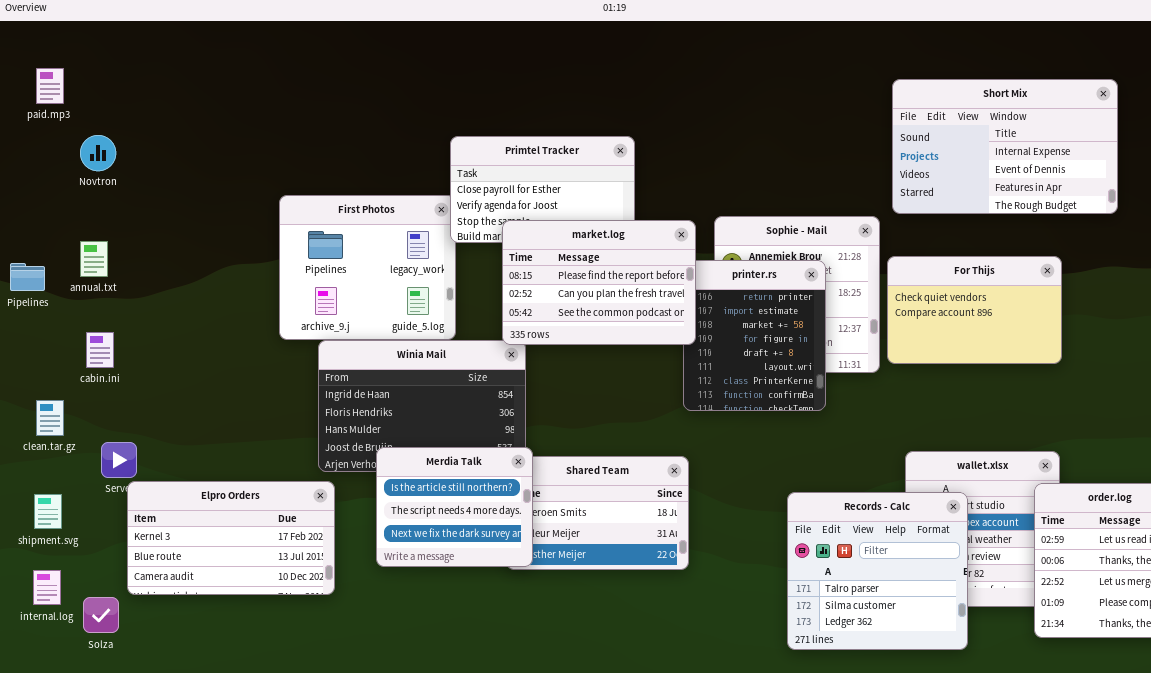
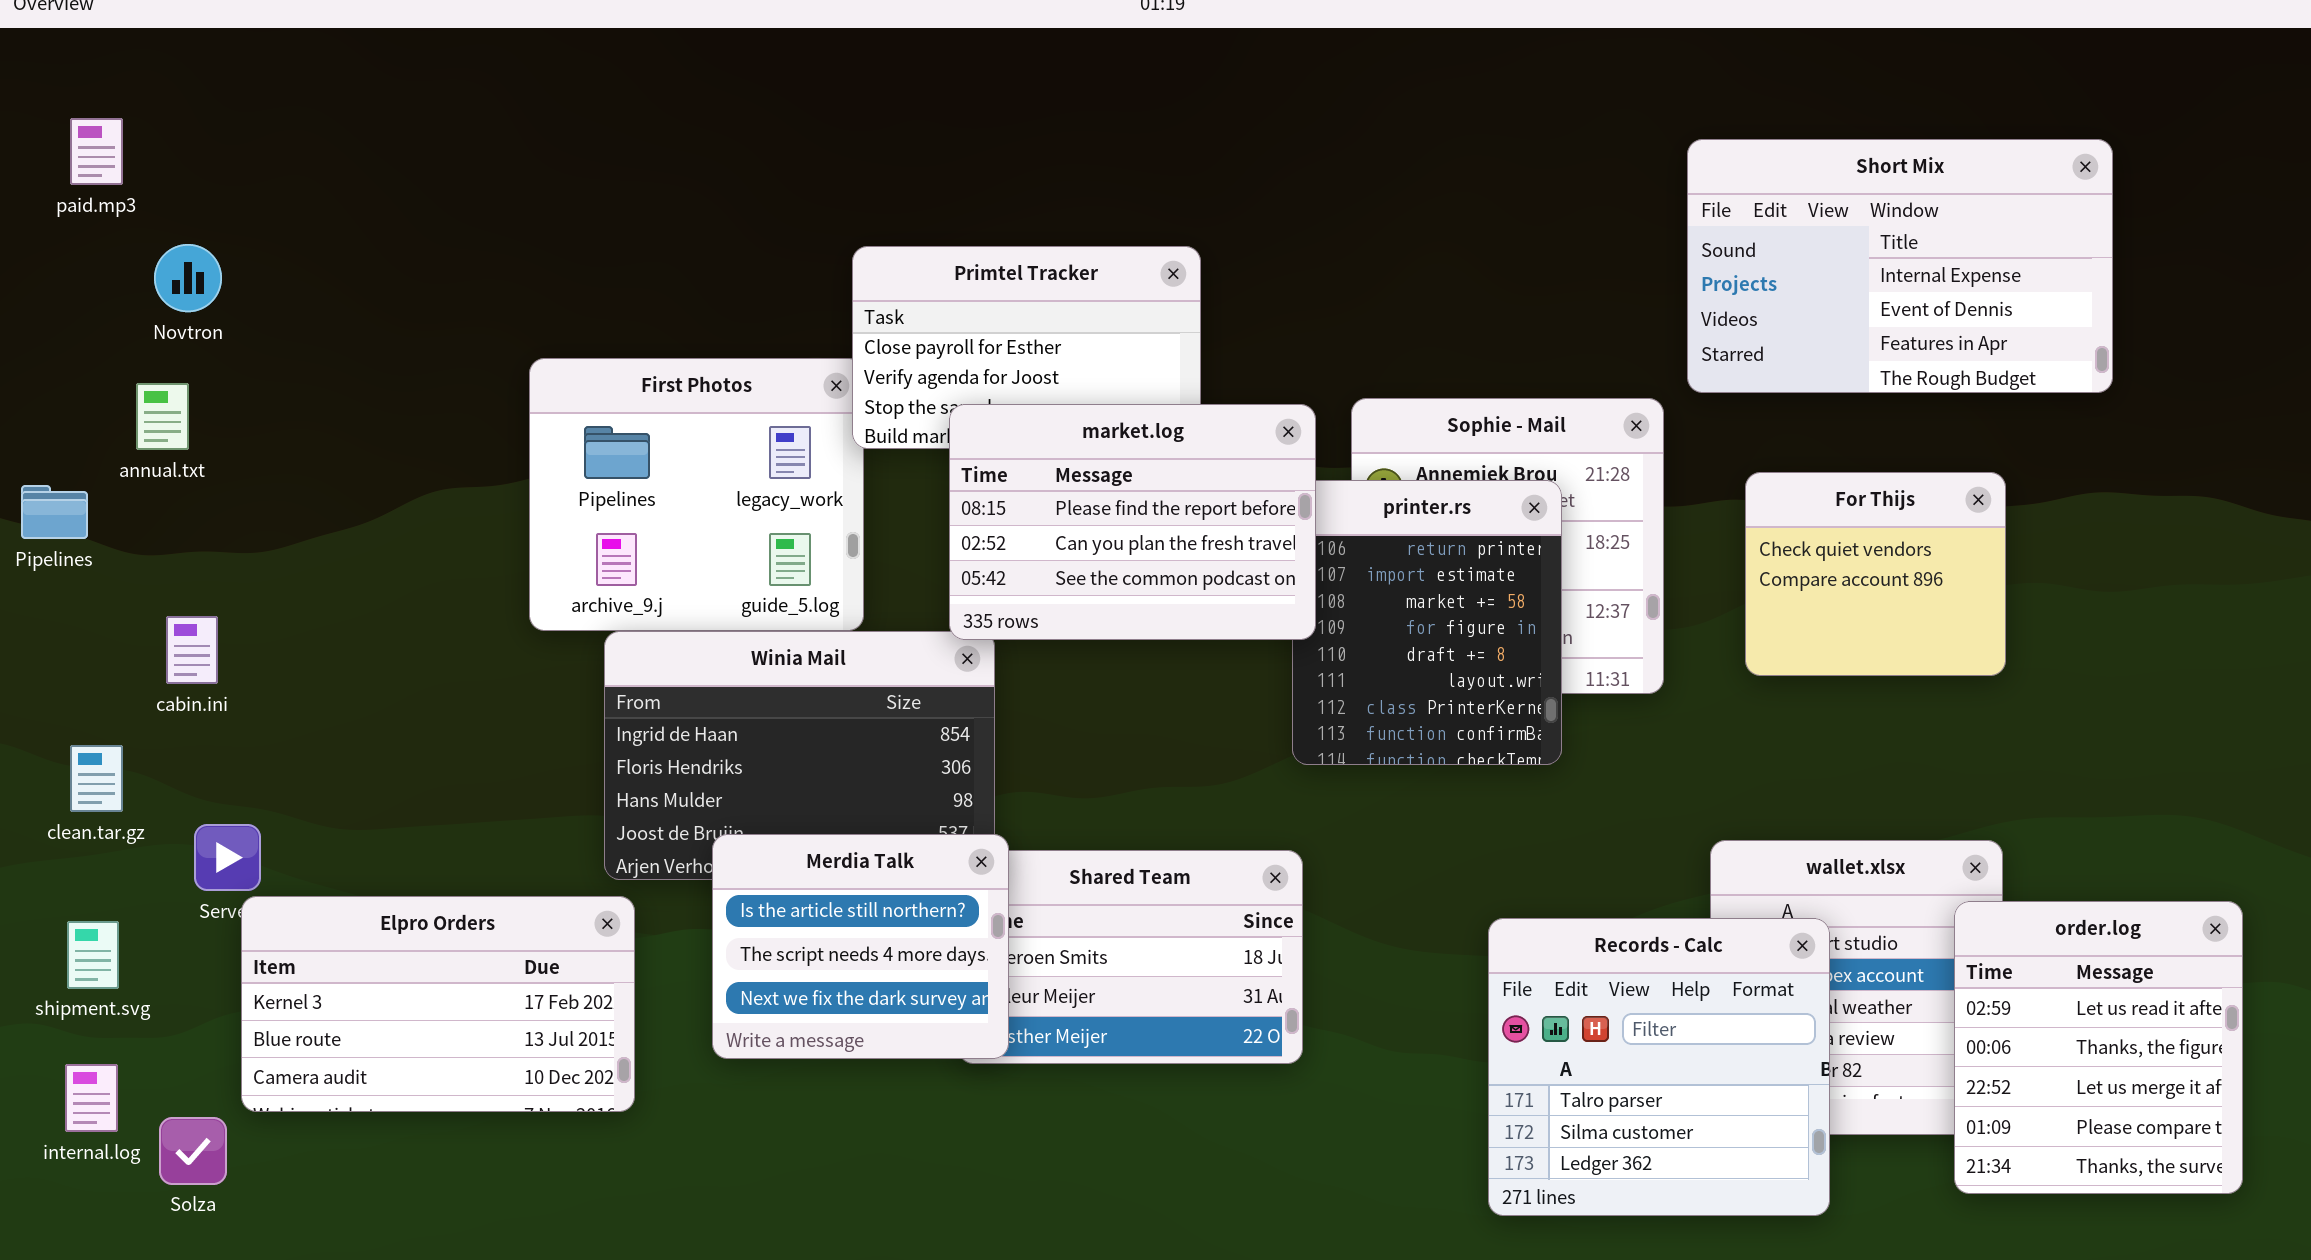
annual.txt: [80,241,108,277] -> [136,383,189,450], moved
For Thijs: [887,256,1062,364] -> [1745,472,2006,676], resized

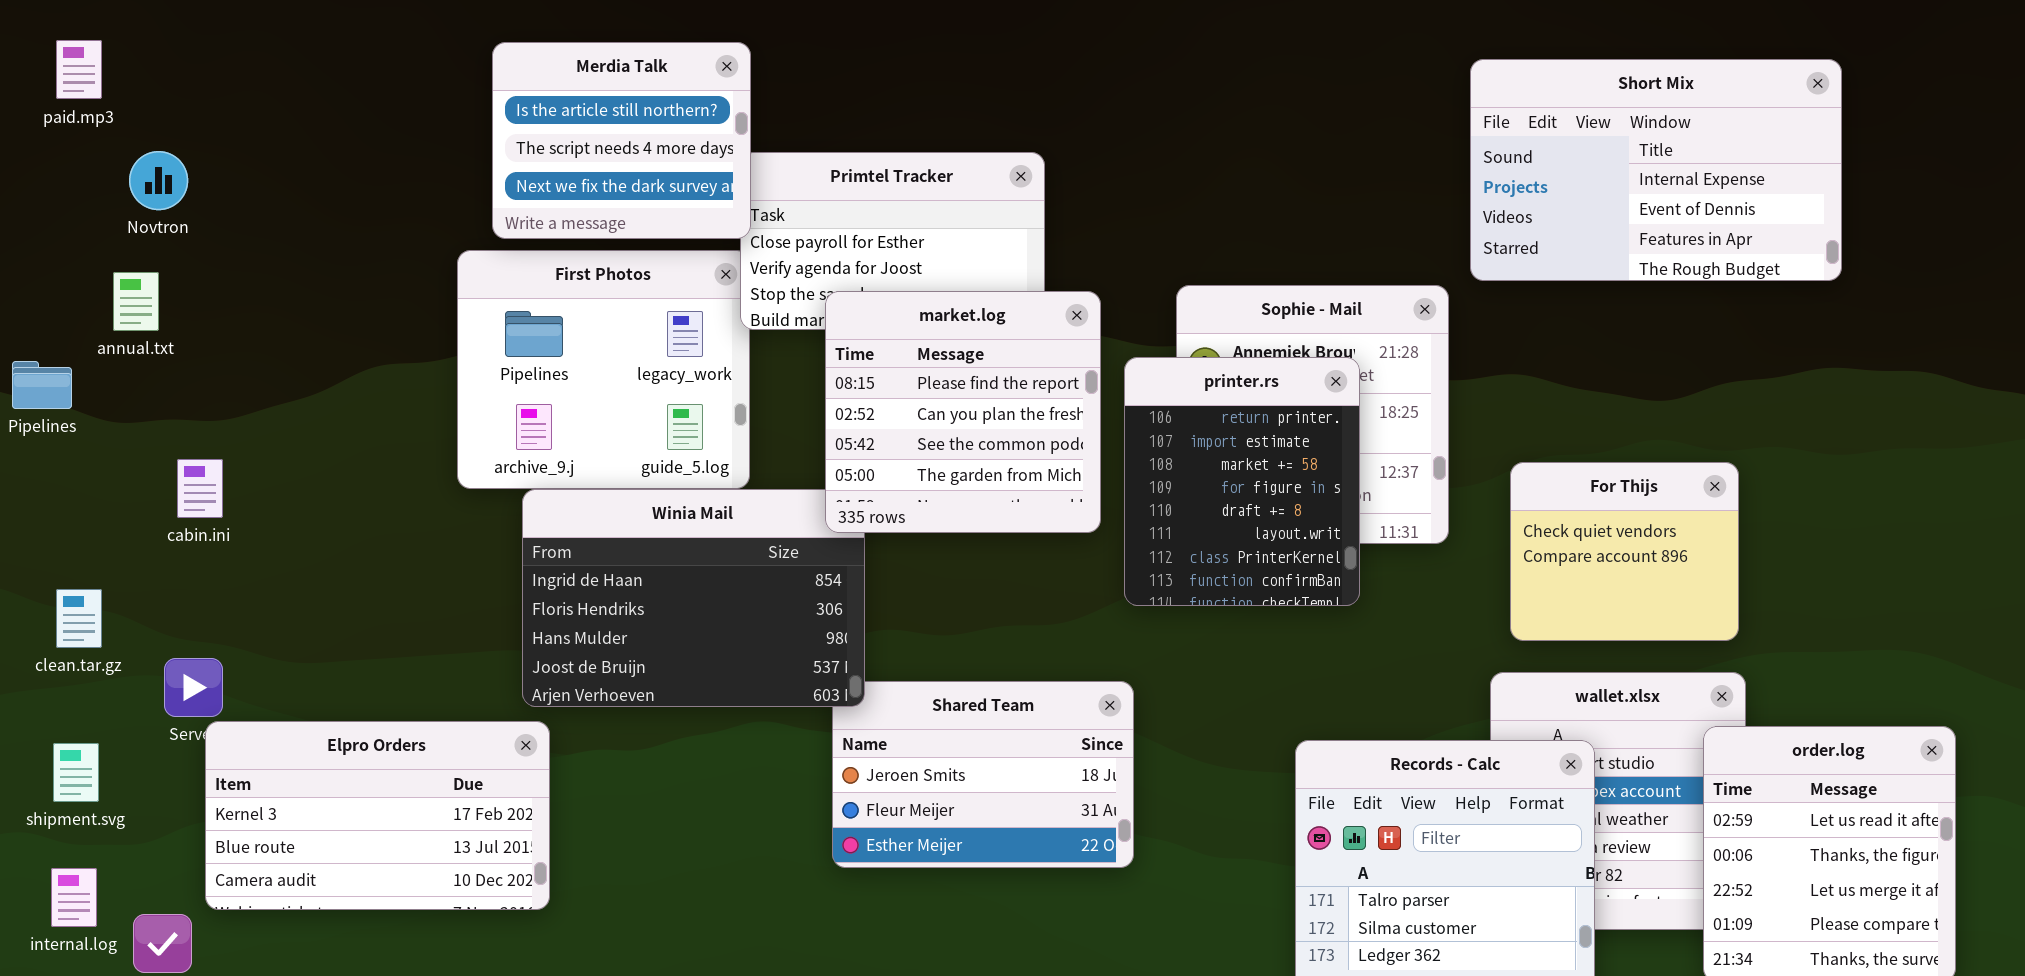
market.log: [949,404,1316,640] -> [825,291,1101,533], resized
For Thijs: [1745,472,2006,676] -> [1510,462,1739,641], moved
cabin.ini: [166,616,218,684] -> [177,459,223,518], moved
Merdia Talk: [712,834,1009,1059] -> [492,42,751,239], moved

